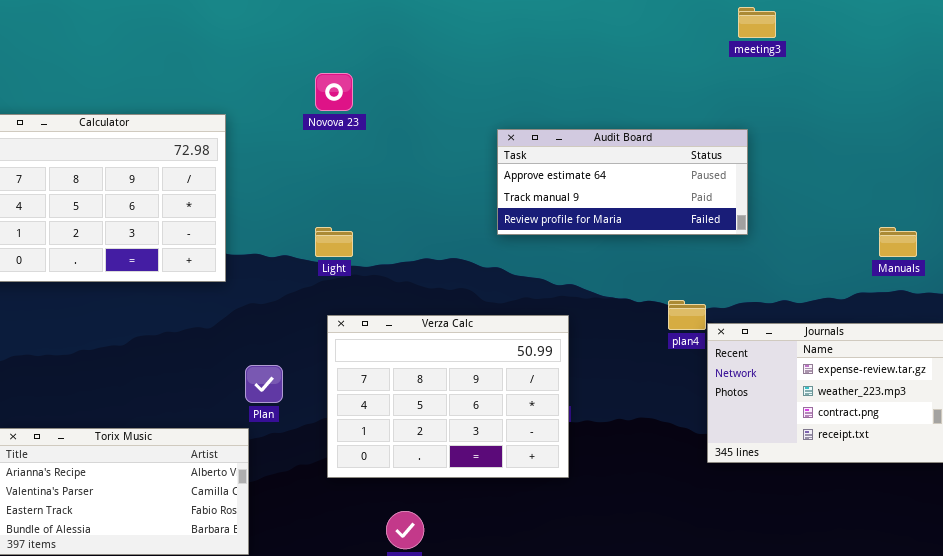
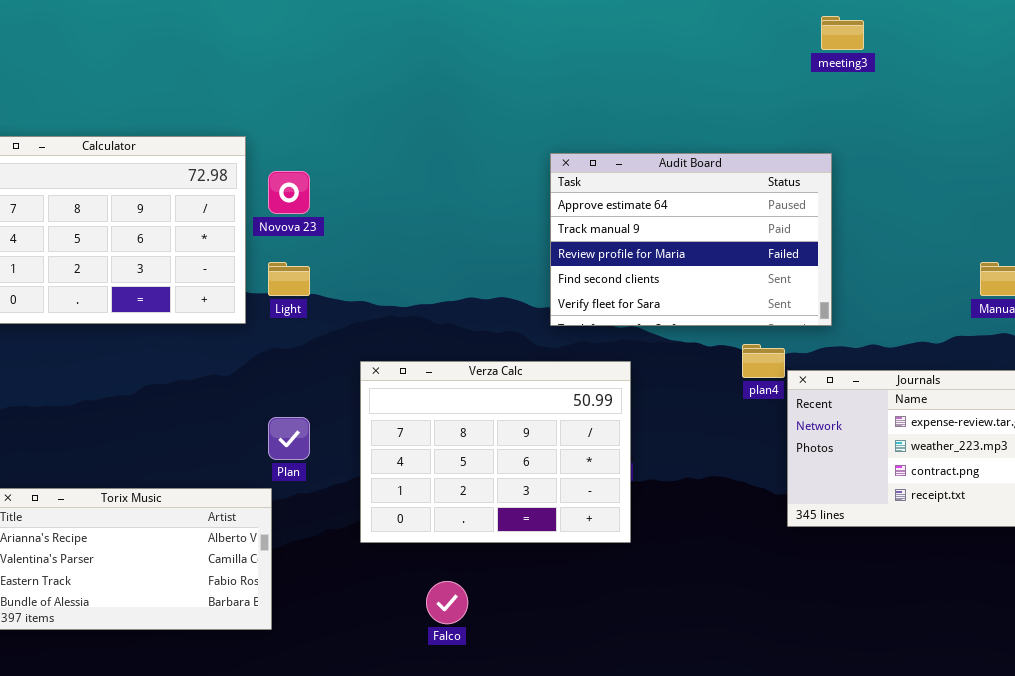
Novova 23: [315,73,353,111] -> [268,171,310,214], moved
Audit Board: [497,129,748,235] -> [550,153,832,326], resized
Light: [315,227,353,257] -> [268,262,310,296], moved

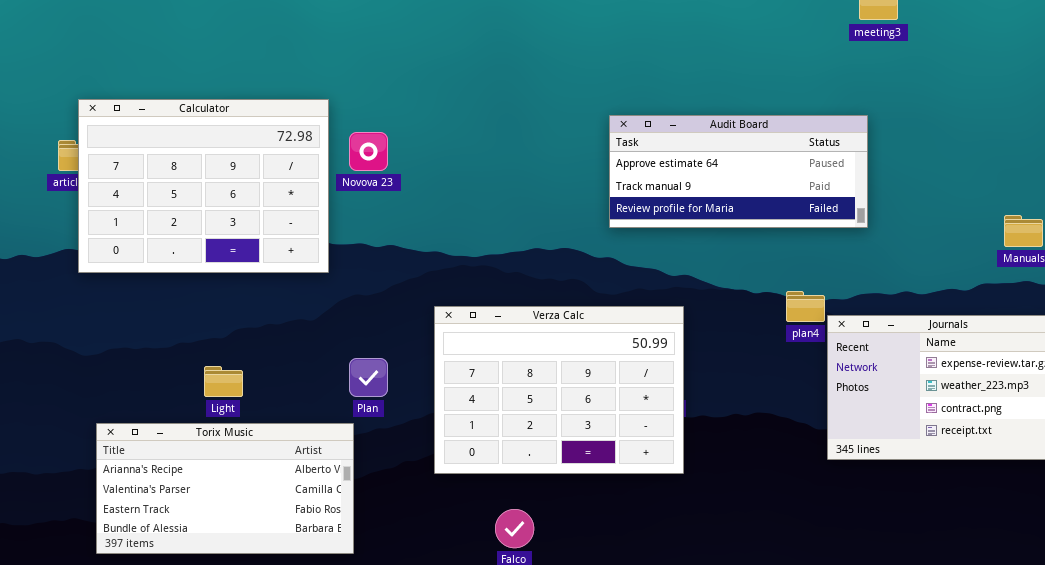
Audit Board: [550,153,832,326] -> [609,115,868,228], resized
Light: [268,262,310,296] -> [204,366,243,397], moved

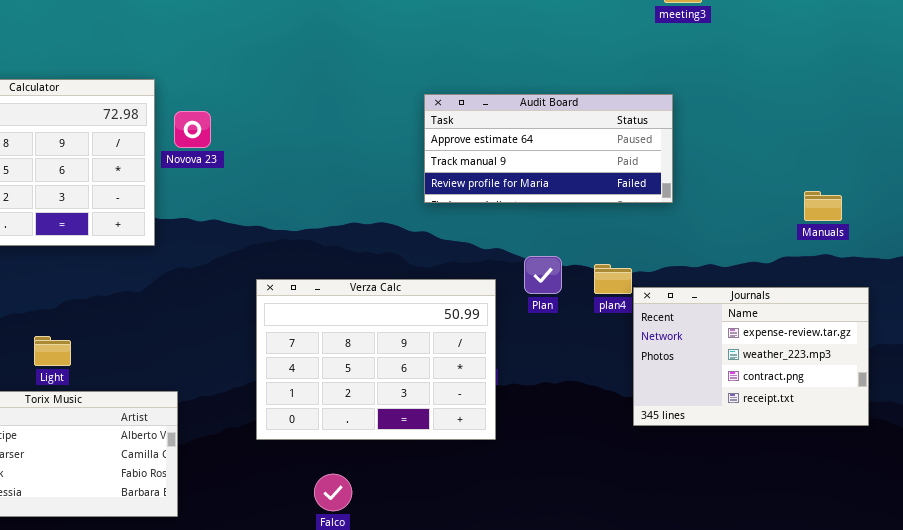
Plan: [349,358,388,397] -> [524,256,562,294], moved

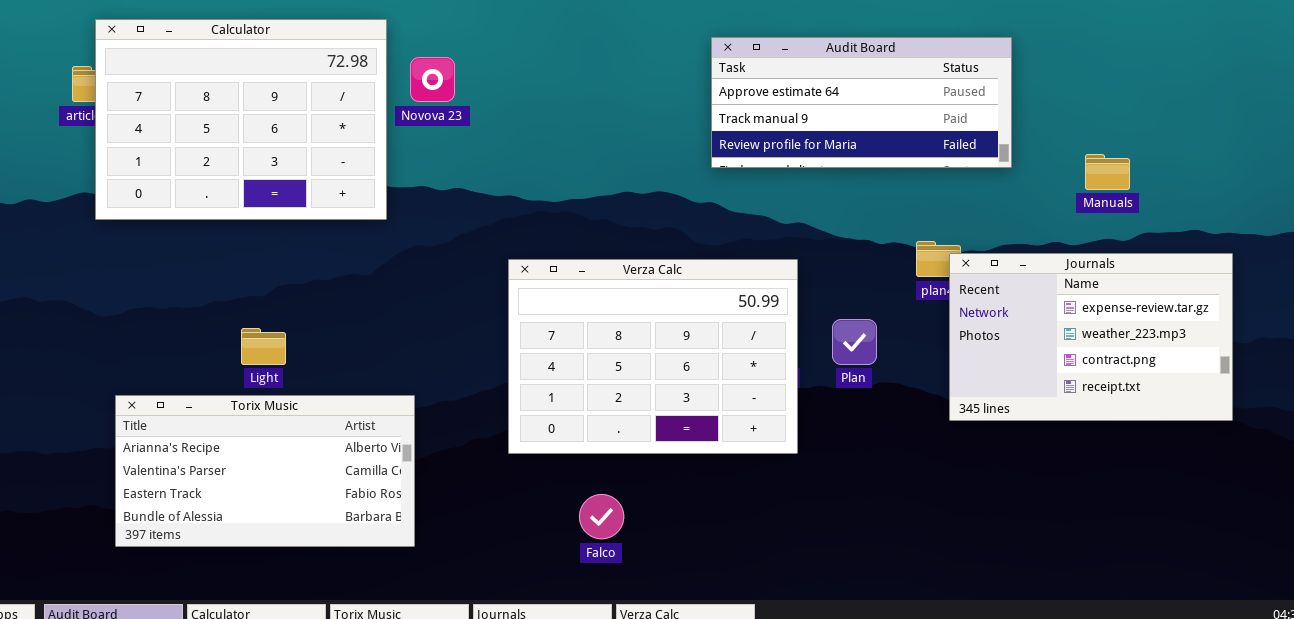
Manuals: [804,191,842,221] -> [1085,154,1130,190], moved
Plan: [524,256,562,294] -> [832,319,877,365], moved
Journals: [633,287,869,426] -> [949,253,1233,421], moved

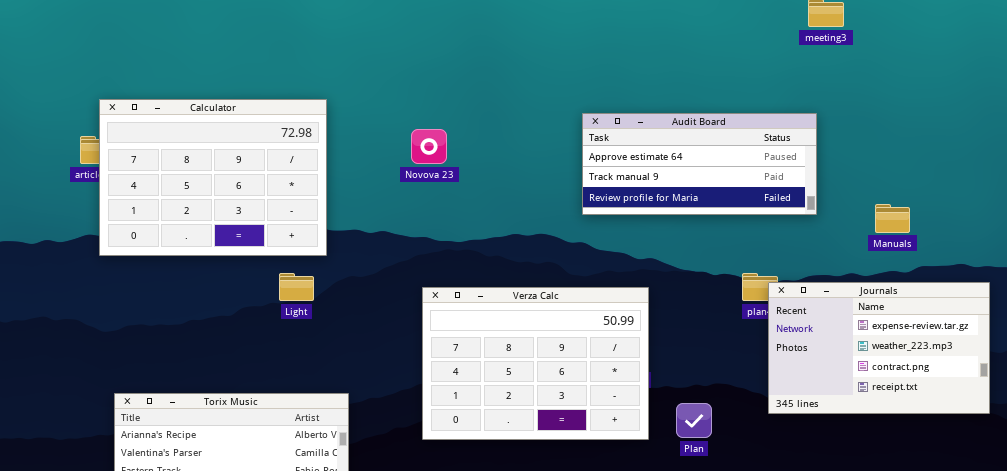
Novova 23: [410,57,455,102] -> [411,129,447,164], moved
Plan: [832,319,877,365] -> [676,403,712,438], moved
Light: [241,328,286,365] -> [279,273,314,301], moved

